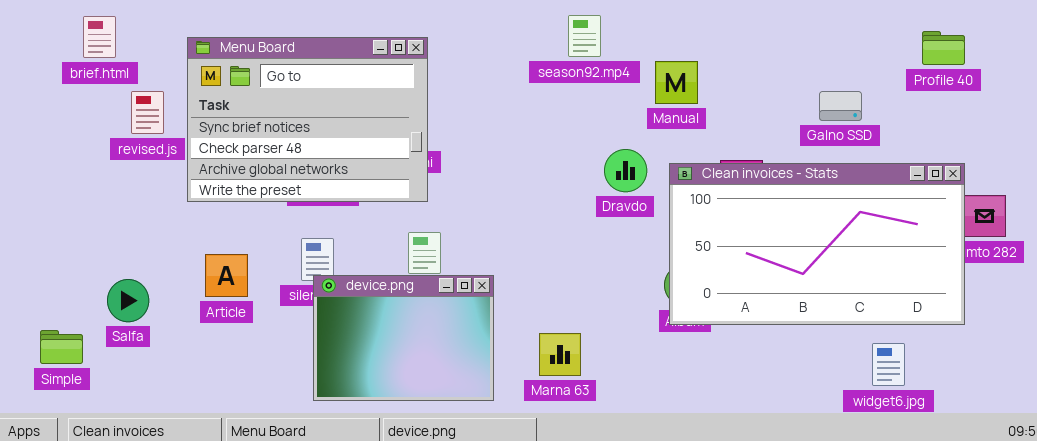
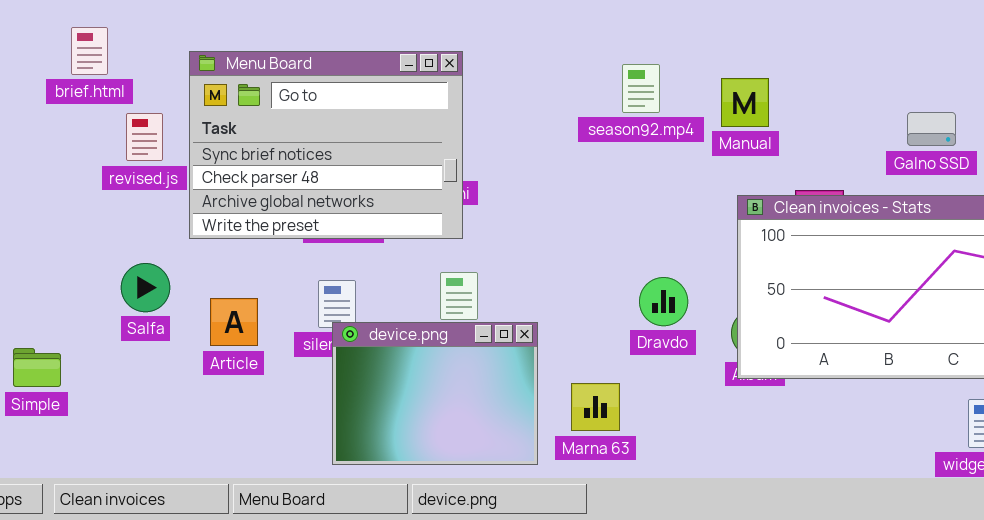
season92.mp4: [568,15,601,57] -> [622,64,660,113], moved
Dravdo: [604,149,647,192] -> [639,277,688,326], moved
Salfa: [107,279,149,322] -> [121,263,170,312], moved
Simple: [40,330,83,364] -> [13,348,61,387], moved
Marna 63: [539,333,581,376] -> [571,383,620,431], moved

